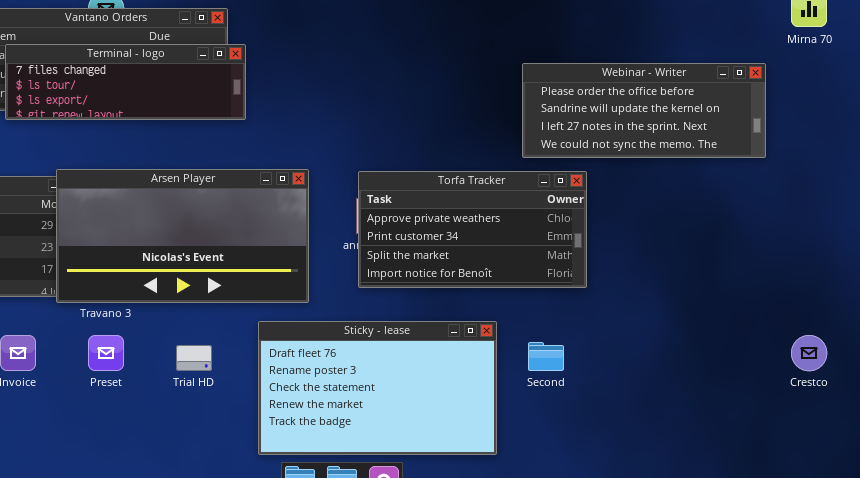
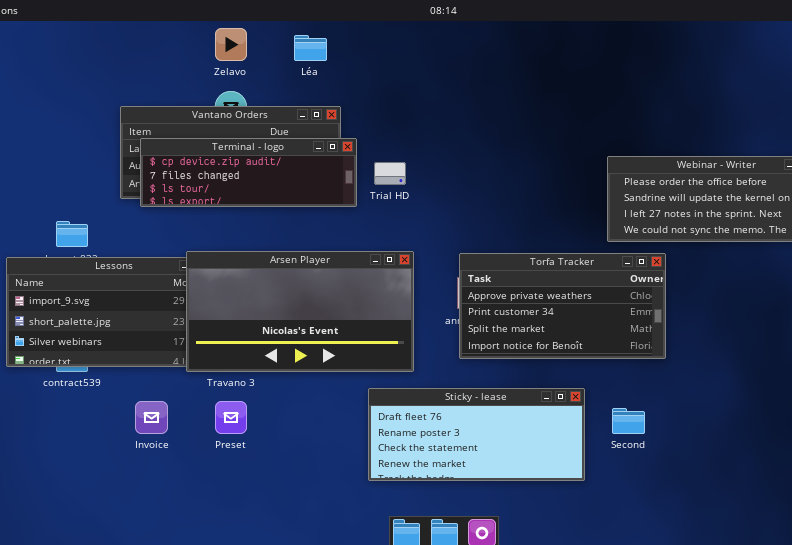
Terminal - logo: [5,44,246,120] -> [140,138,357,207], scrolled up 1 row
Sticky - lease: [258,321,497,455] -> [368,388,585,481], resized
Trial HD: [176,345,212,371] -> [374,162,406,185], moved

